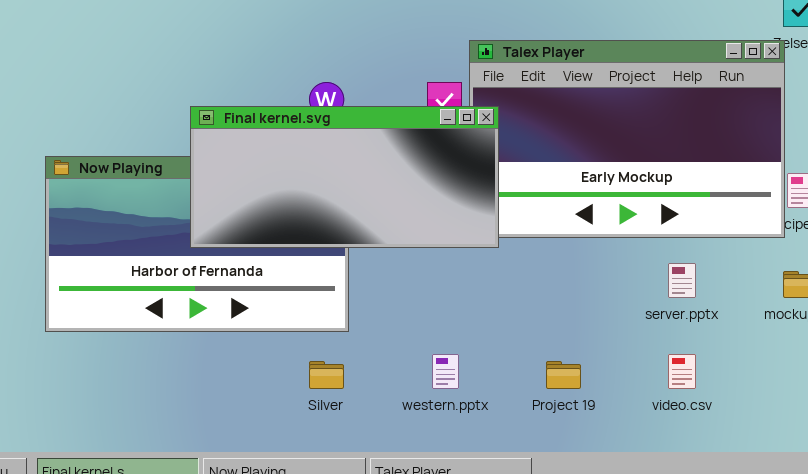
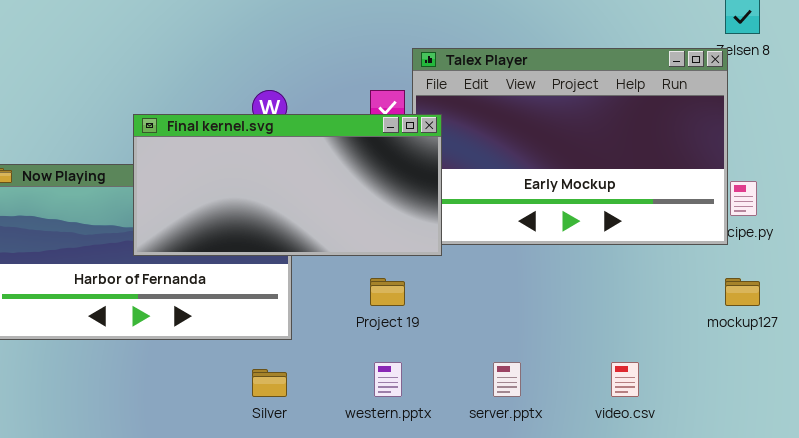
server.pptx: [668,263,696,298] -> [493,362,521,397], moved
Project 19: [546,361,581,389] -> [370,278,405,306], moved

